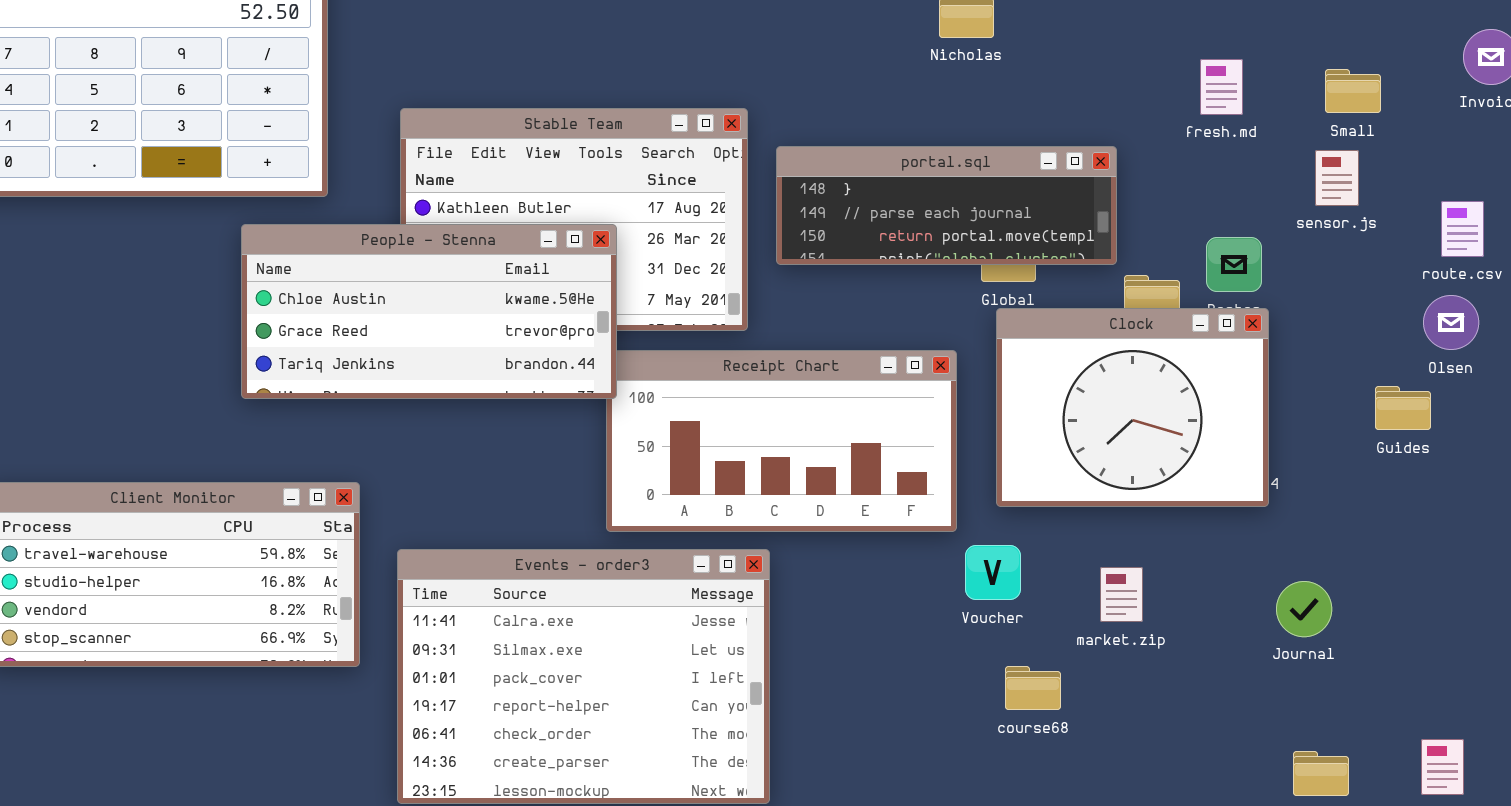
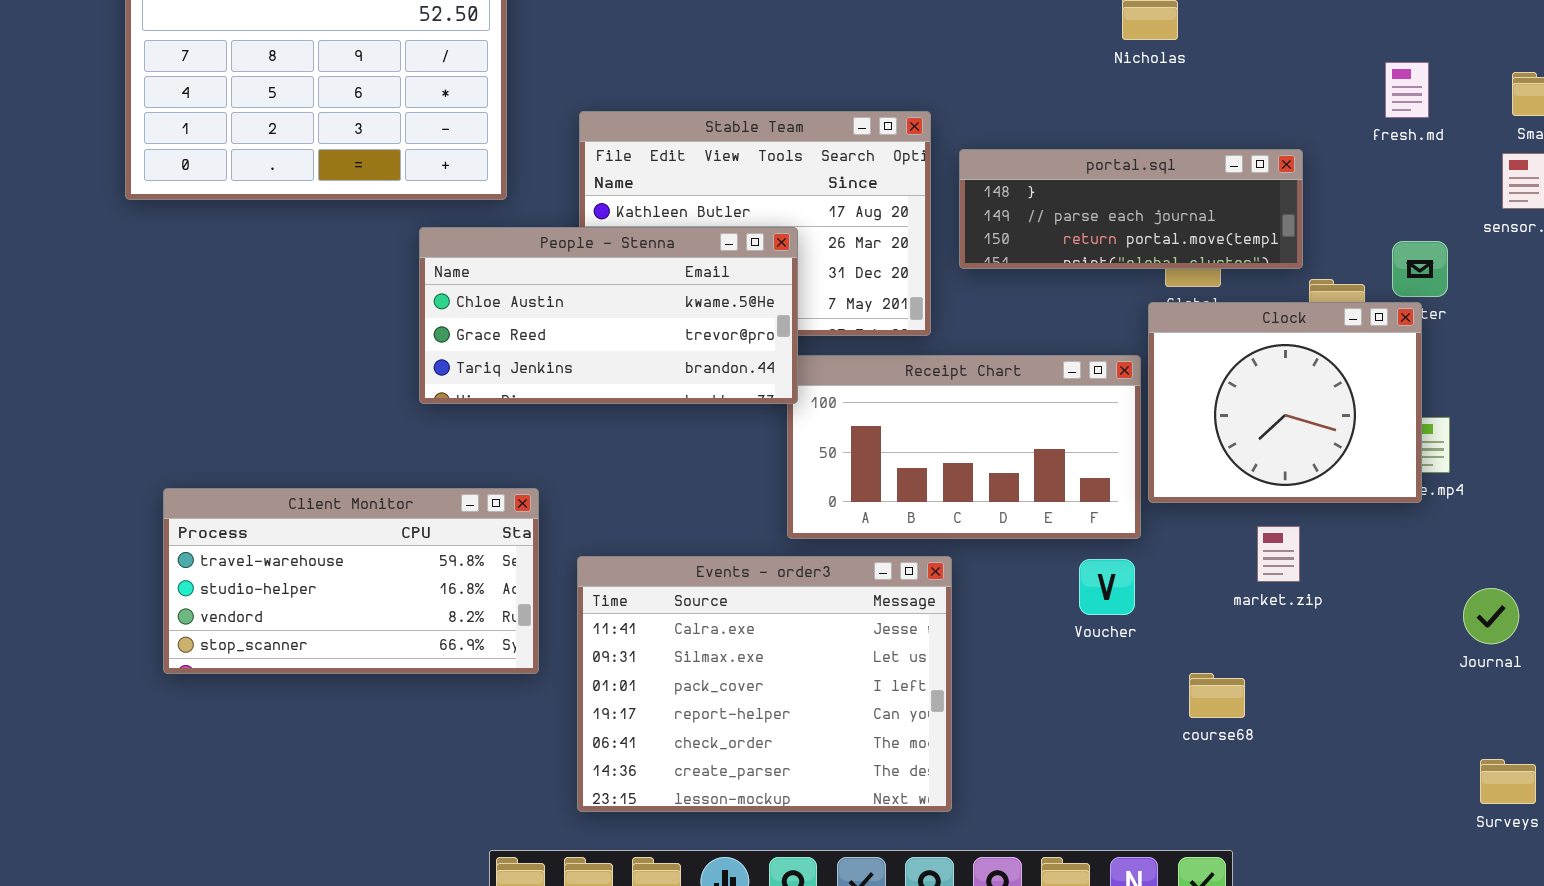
Clock: [996,308,1269,507] -> [1148,302,1422,503], moved
Voucher: [965,545,1021,600] -> [1079,559,1135,615], moved
market.zip: [1100,567,1143,622] -> [1257,526,1300,582], moved

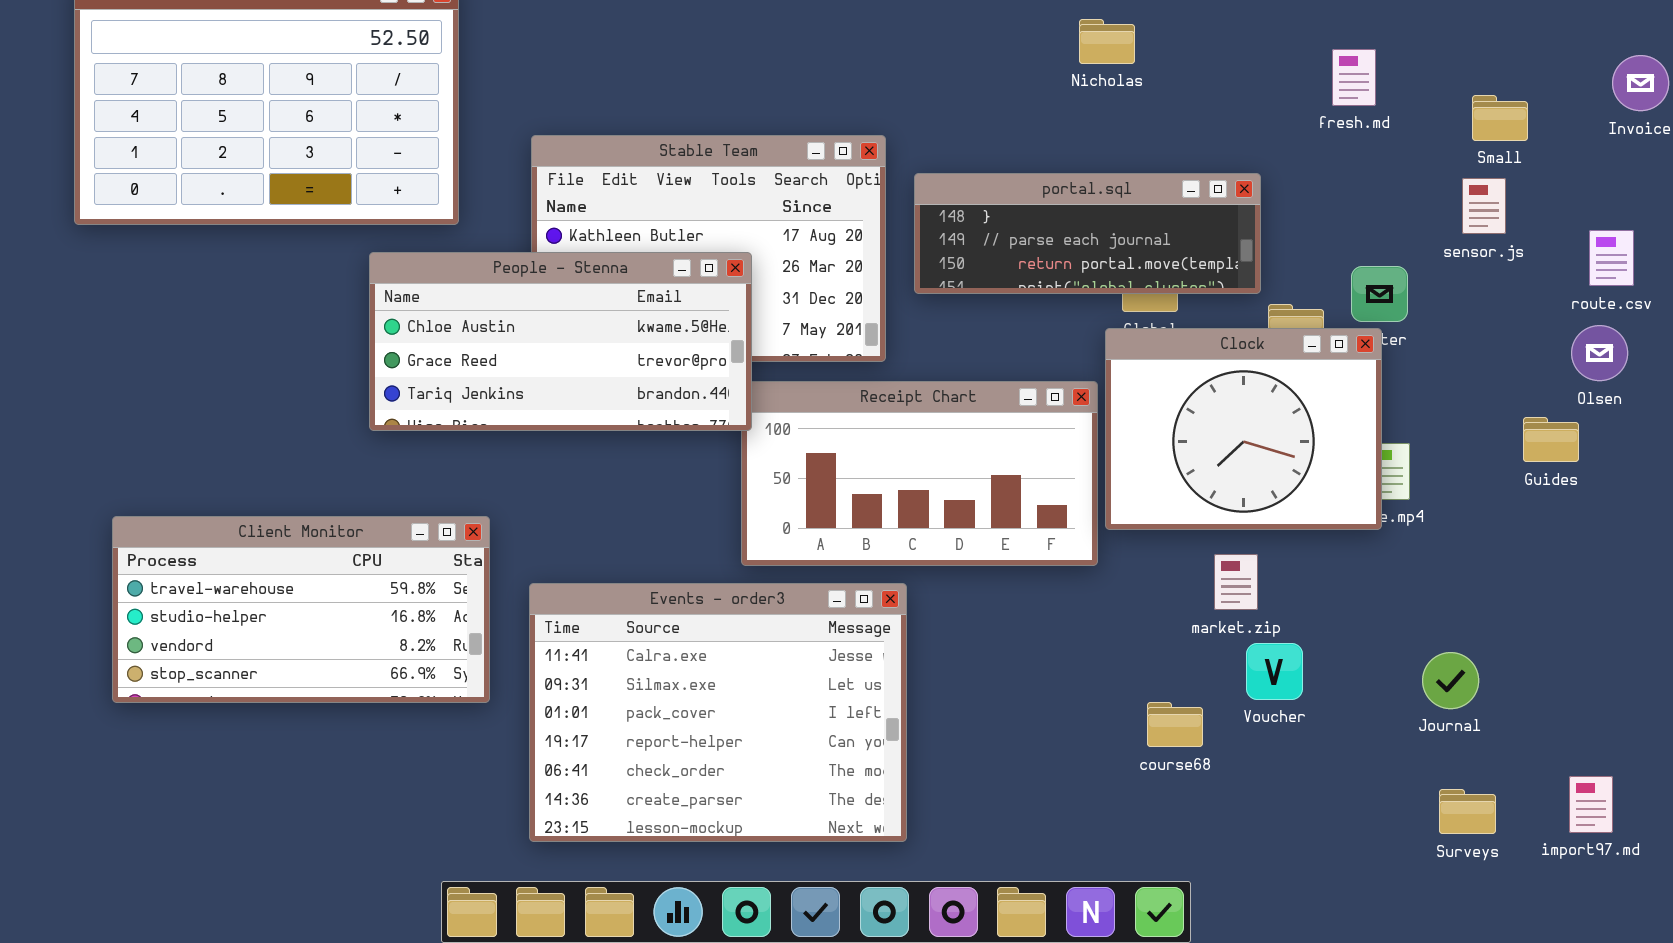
fresh.md: [1385,62,1429,118] -> [1332,49,1376,106], moved
Voucher: [1079,559,1135,615] -> [1246,643,1303,700], moved
Journal: [1463,588,1519,644] -> [1422,652,1479,709], moved

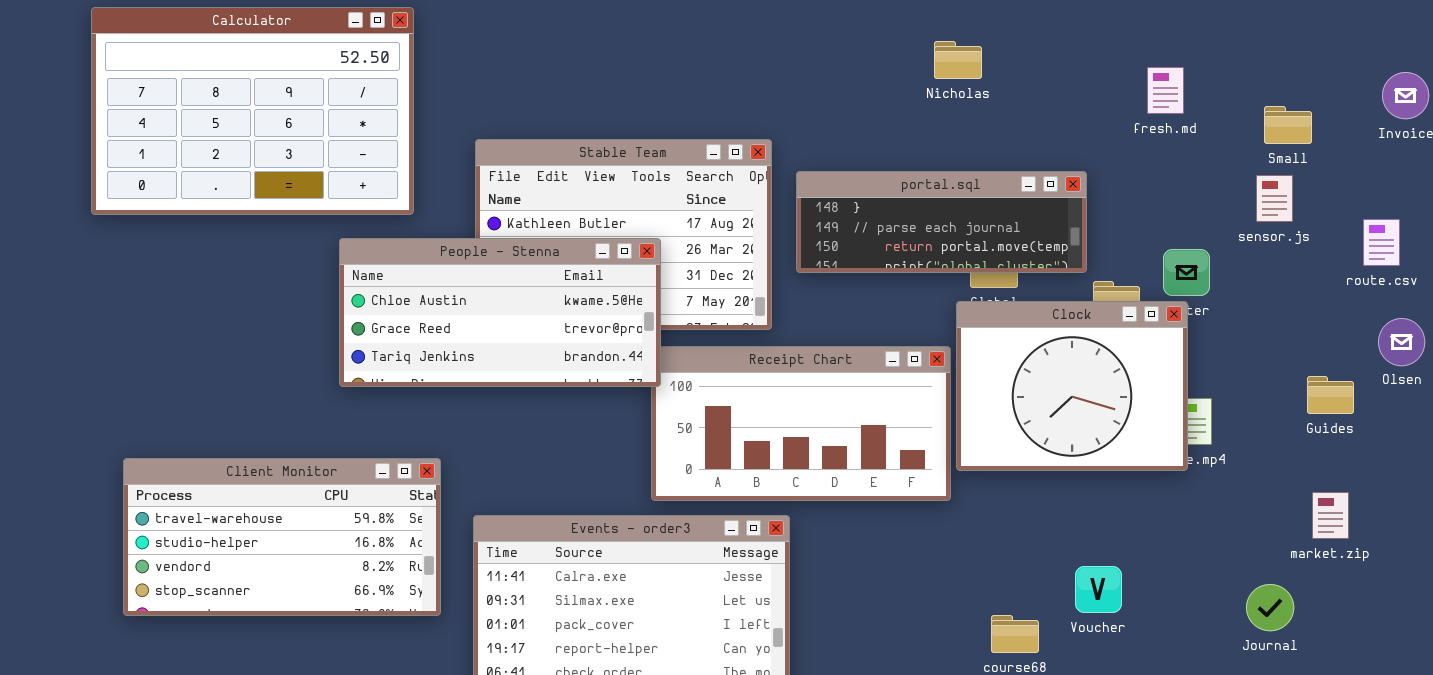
Olsen: [1571,325,1628,381] -> [1378,318,1425,366], moved
market.zip: [1214,554,1258,610] -> [1312,492,1349,539], moved
Journal: [1422,652,1479,709] -> [1246,584,1294,631], moved

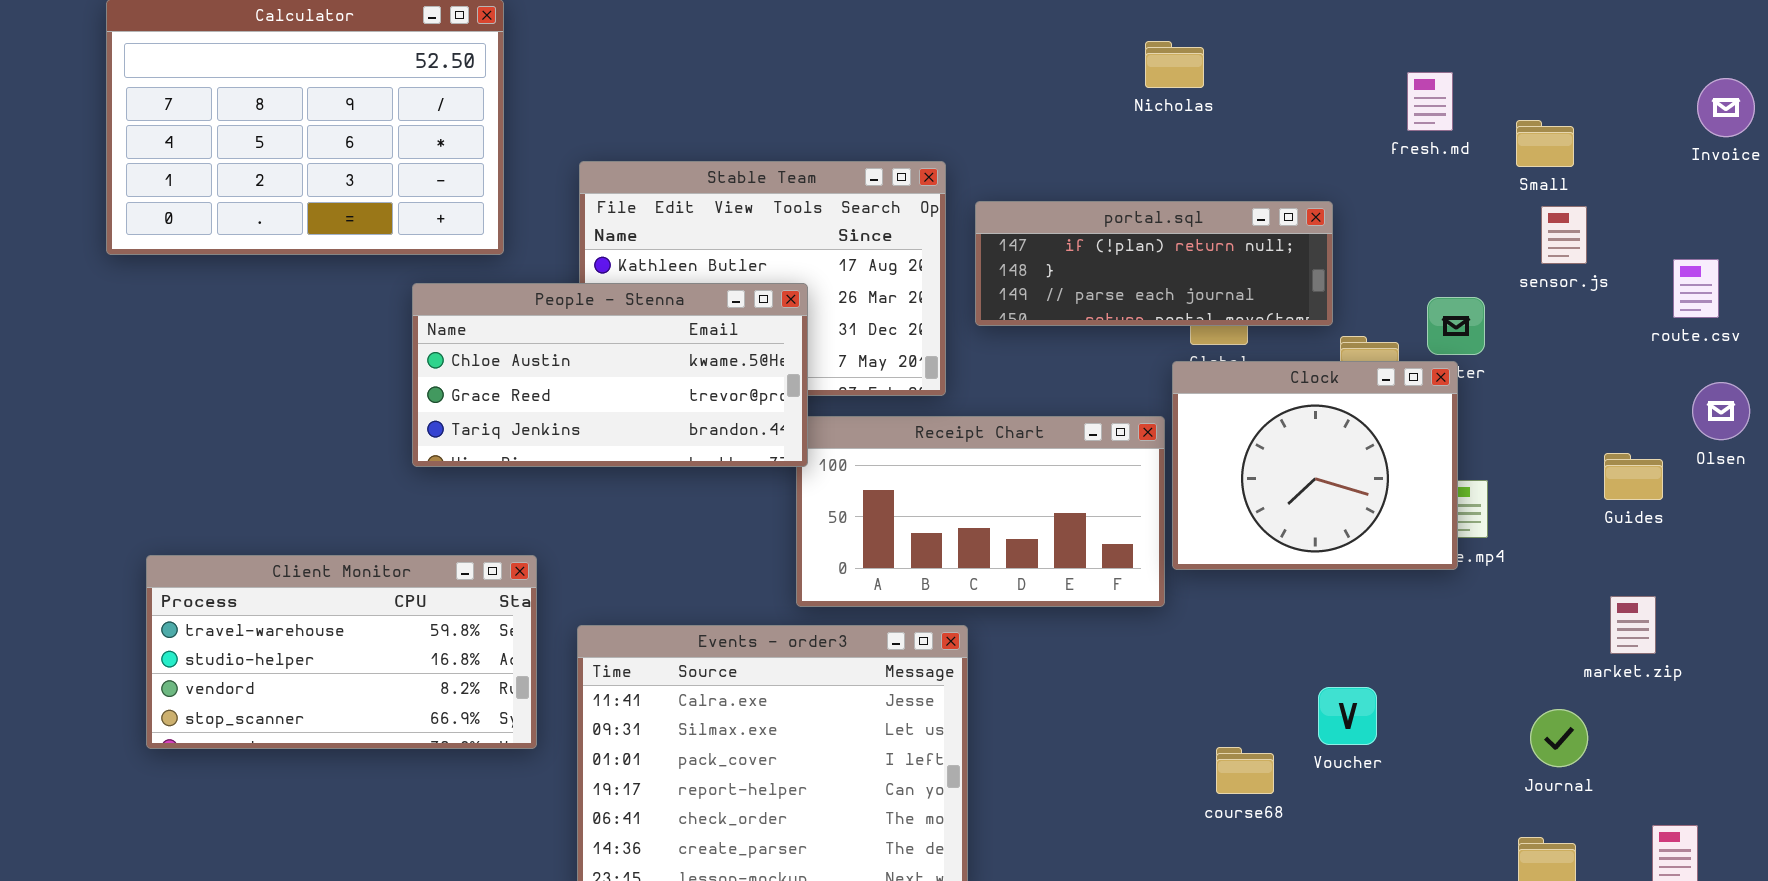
Small: [1264,106,1312,144] -> [1516,120,1574,167], moved
portal.sql: [796,171,1087,273] -> [975,201,1333,326], scrolled up 1 row

